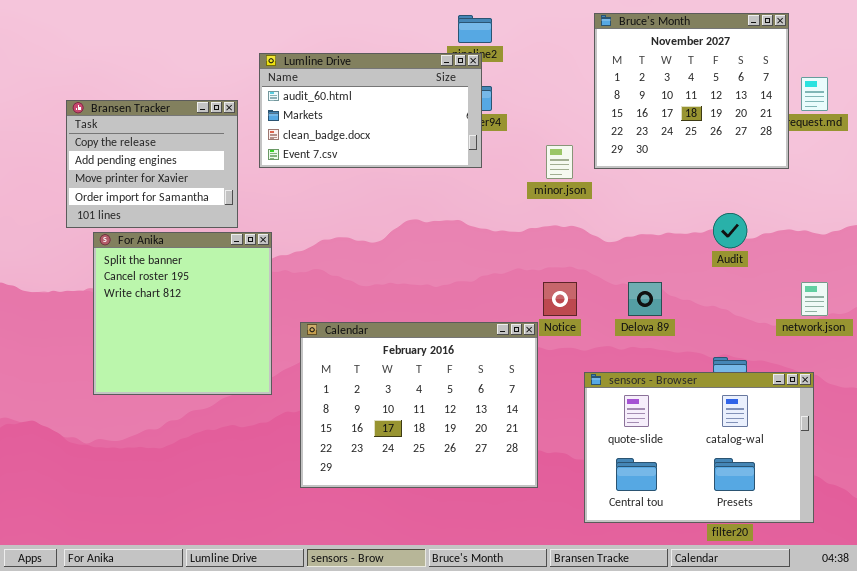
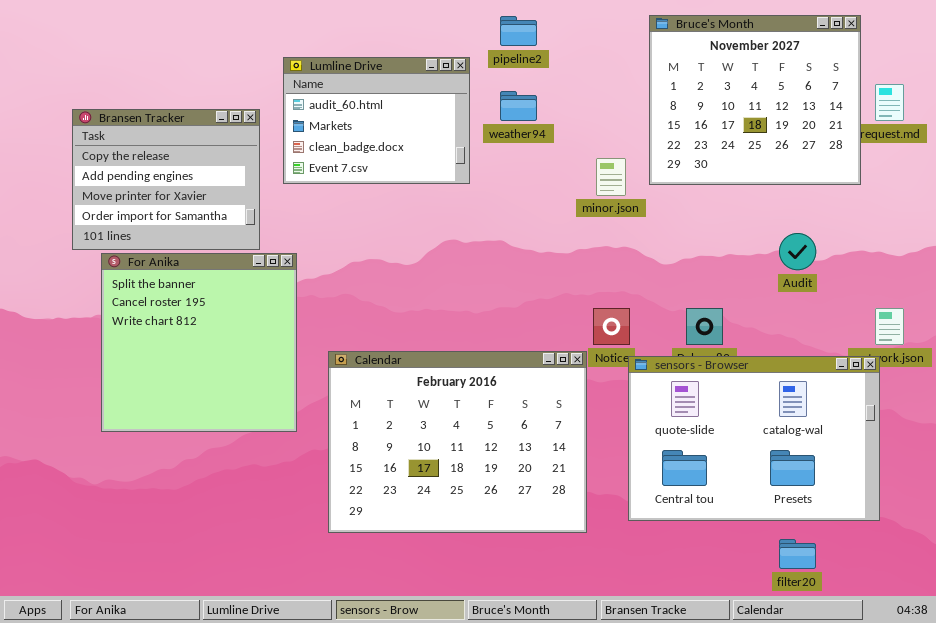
Lumline Drive: [259,53,482,168] -> [283,57,470,184], resized
sensors - Browser: [584,372,814,523] -> [628,356,880,521], moved

